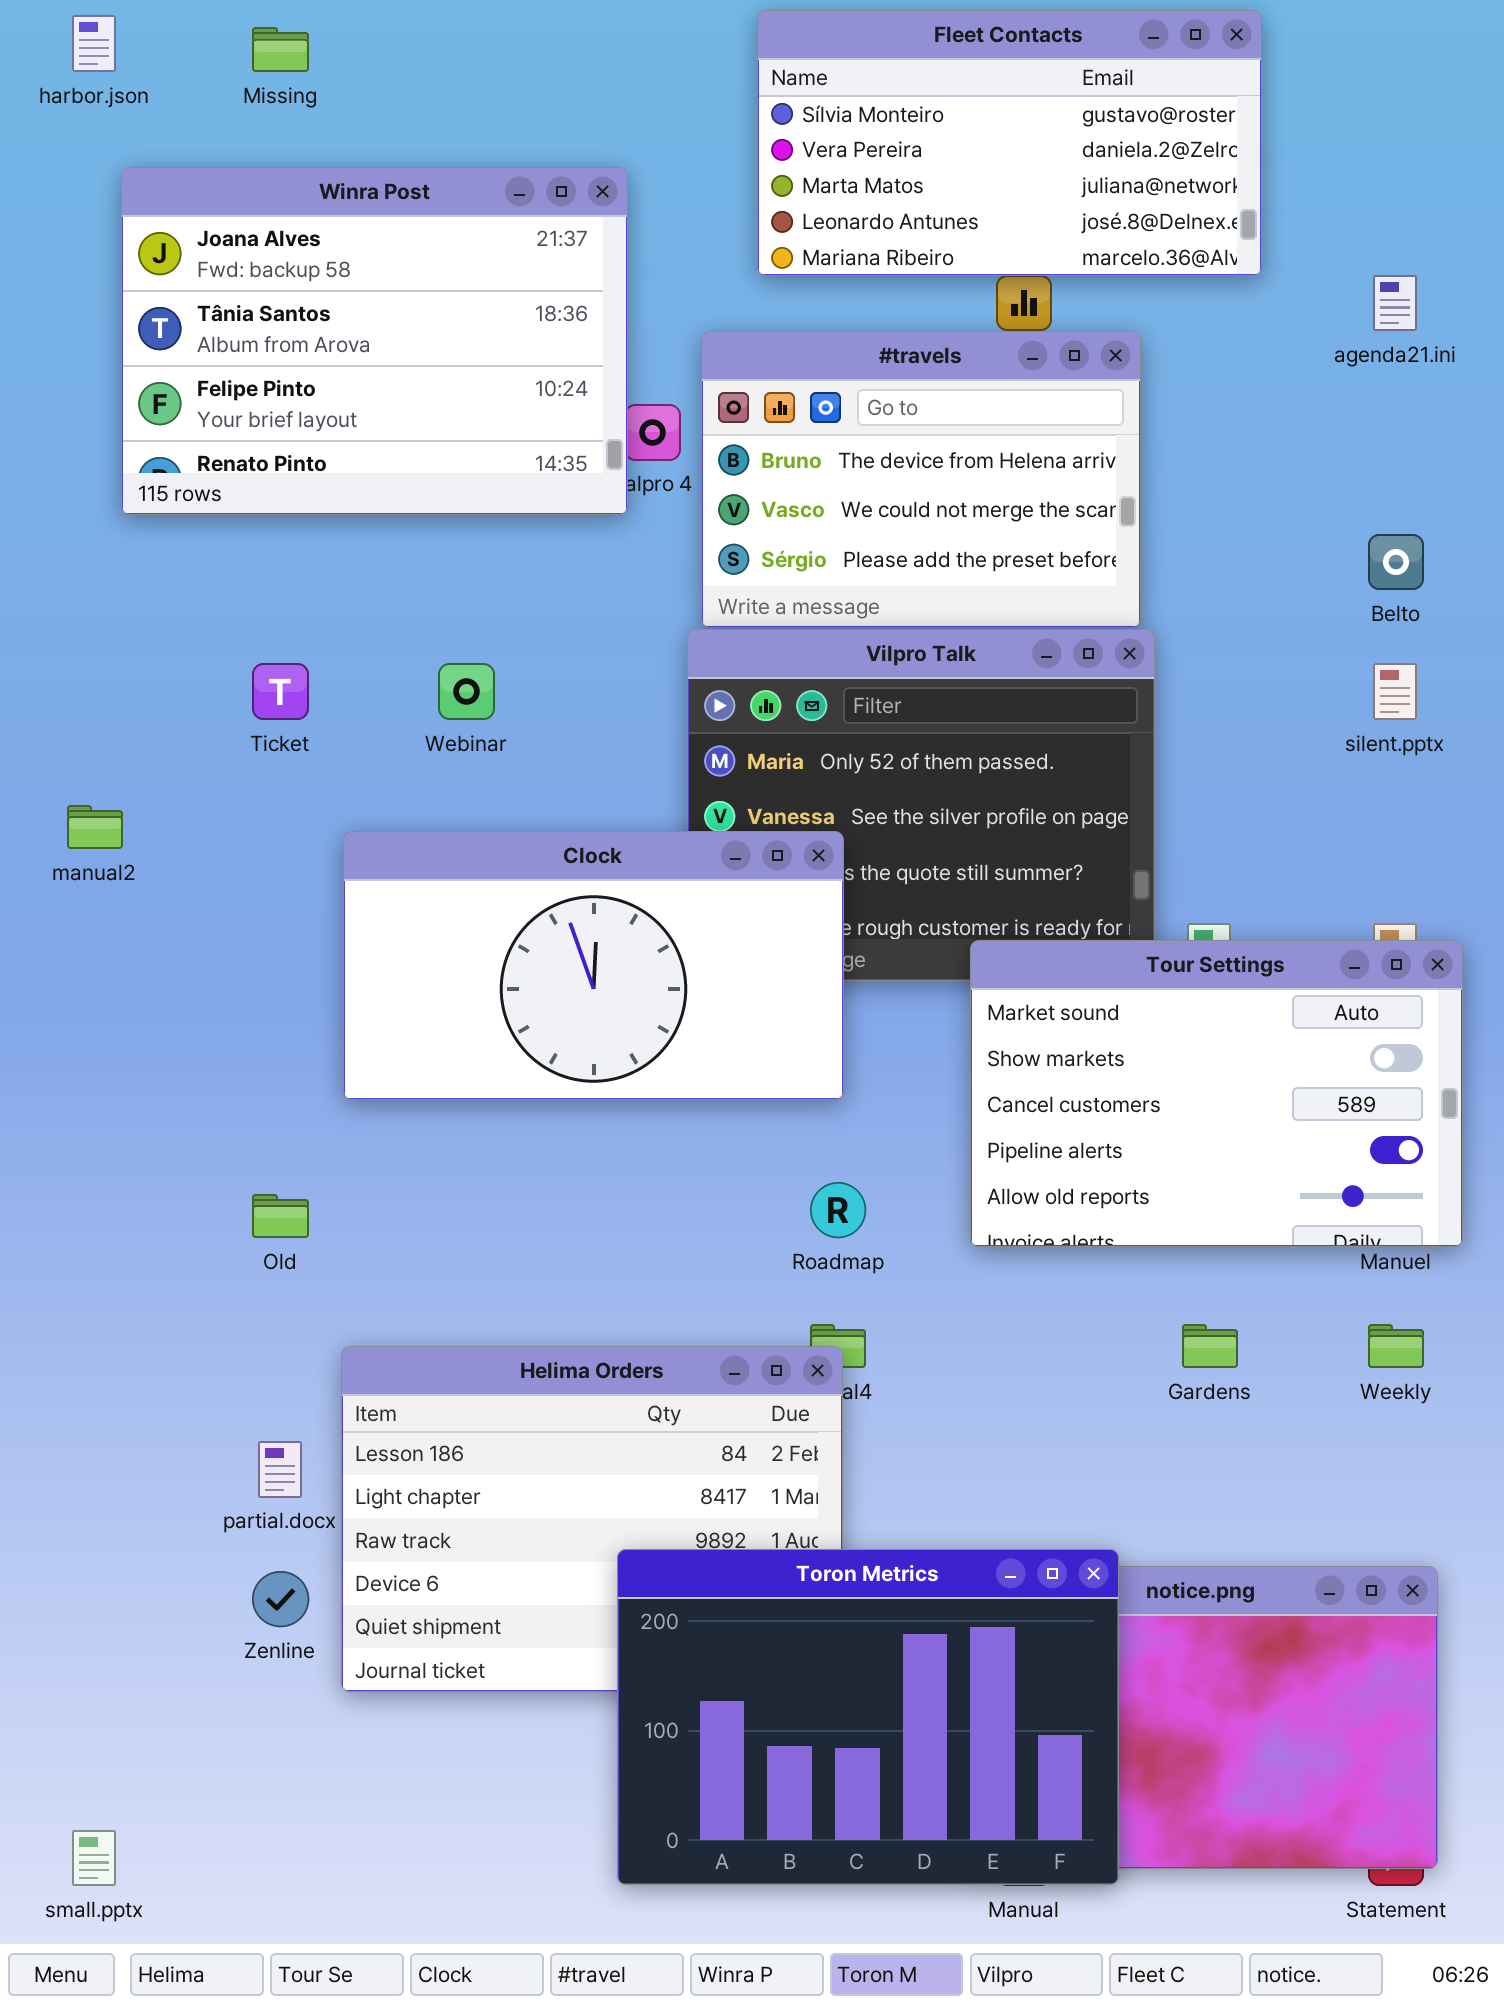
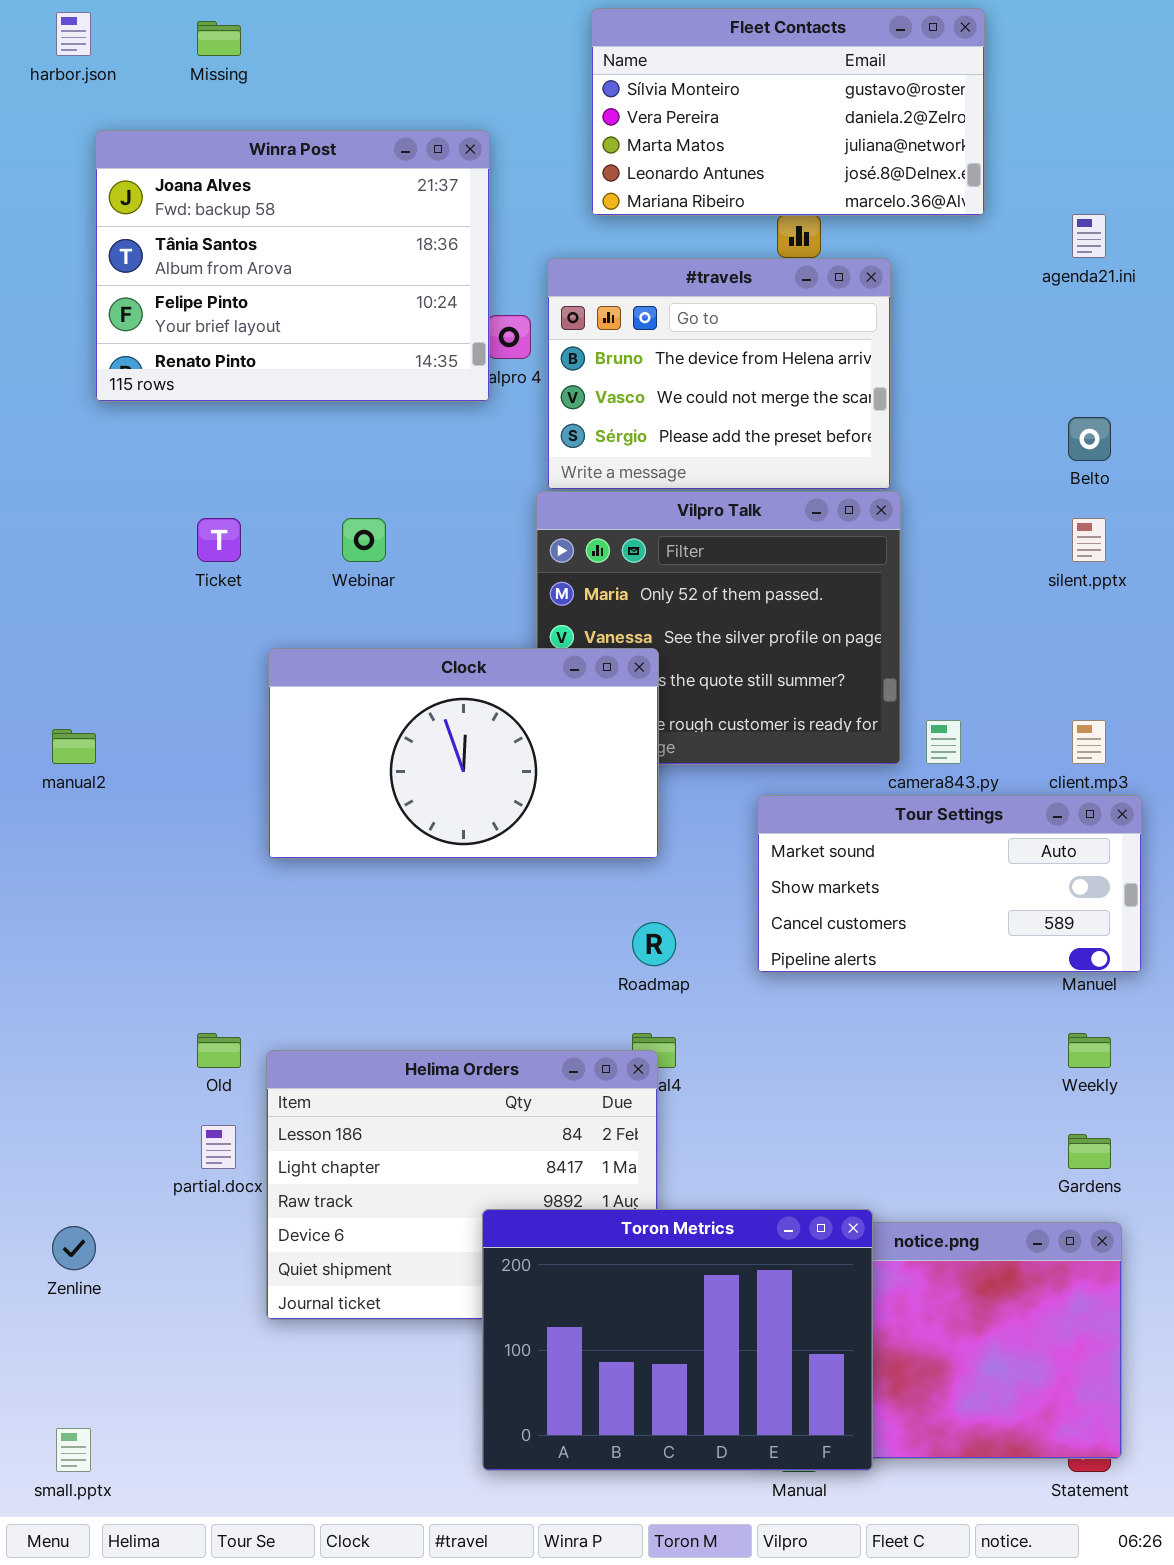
manual2: [67,805,123,849] -> [52,729,96,764], moved
Tour Settings: [970,940,1463,1247] -> [757,795,1142,973], resized
Old: [252,1194,309,1238] -> [197,1033,241,1068], moved
Gardens: [1182,1324,1238,1368] -> [1068,1134,1111,1169], moved
Zenline: [252,1571,309,1627] -> [52,1226,96,1270], moved

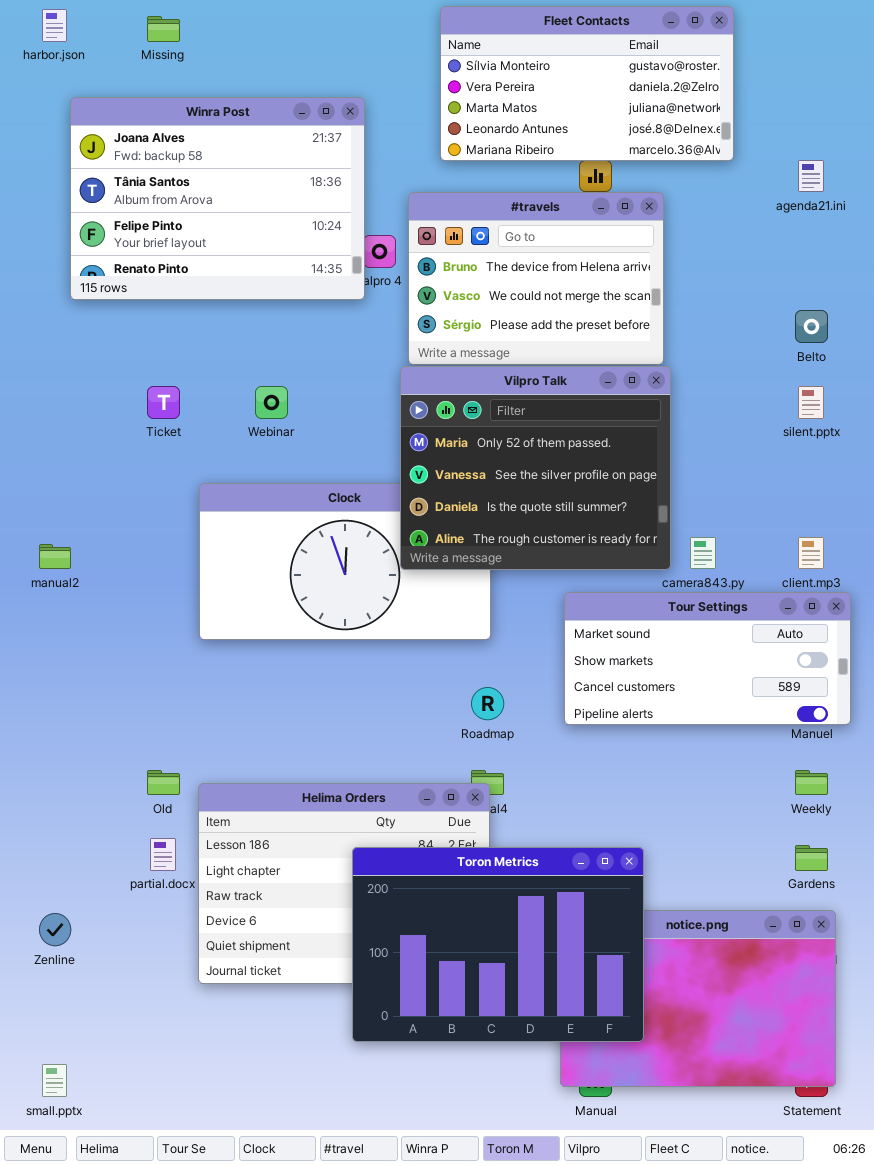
Vilpro Talk: [536,491,901,765] -> [400,366,671,570], raised
Toron Metrics: [482,1209,873,1471] -> [352,847,644,1042], moved

